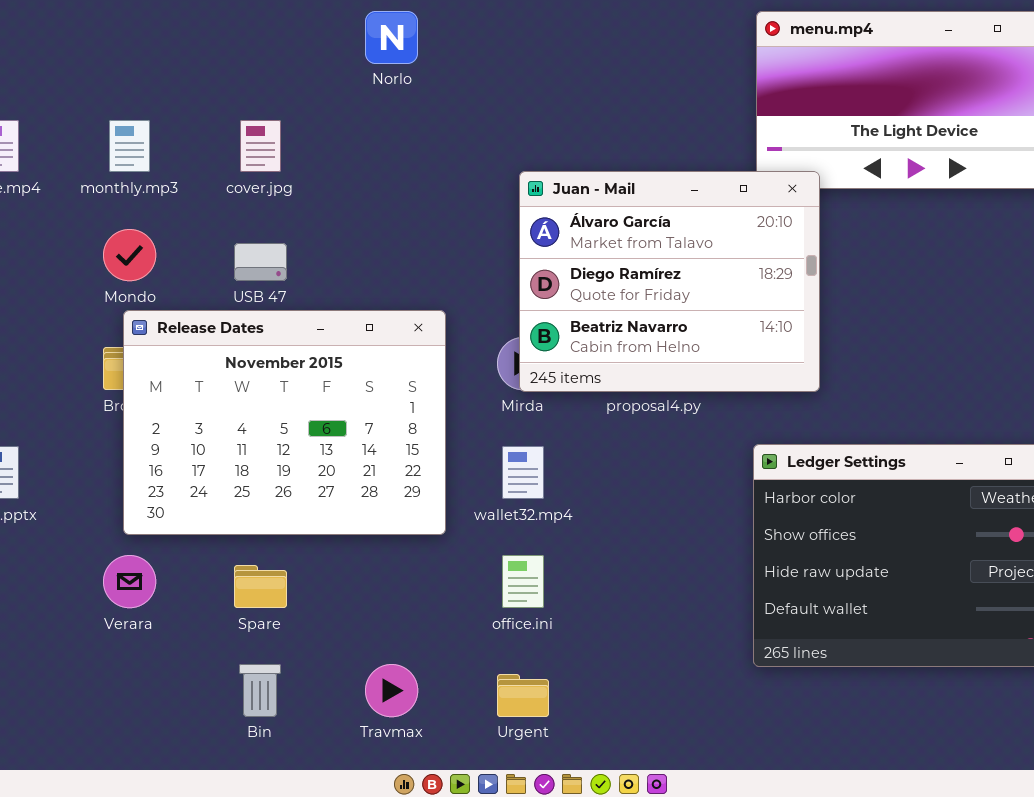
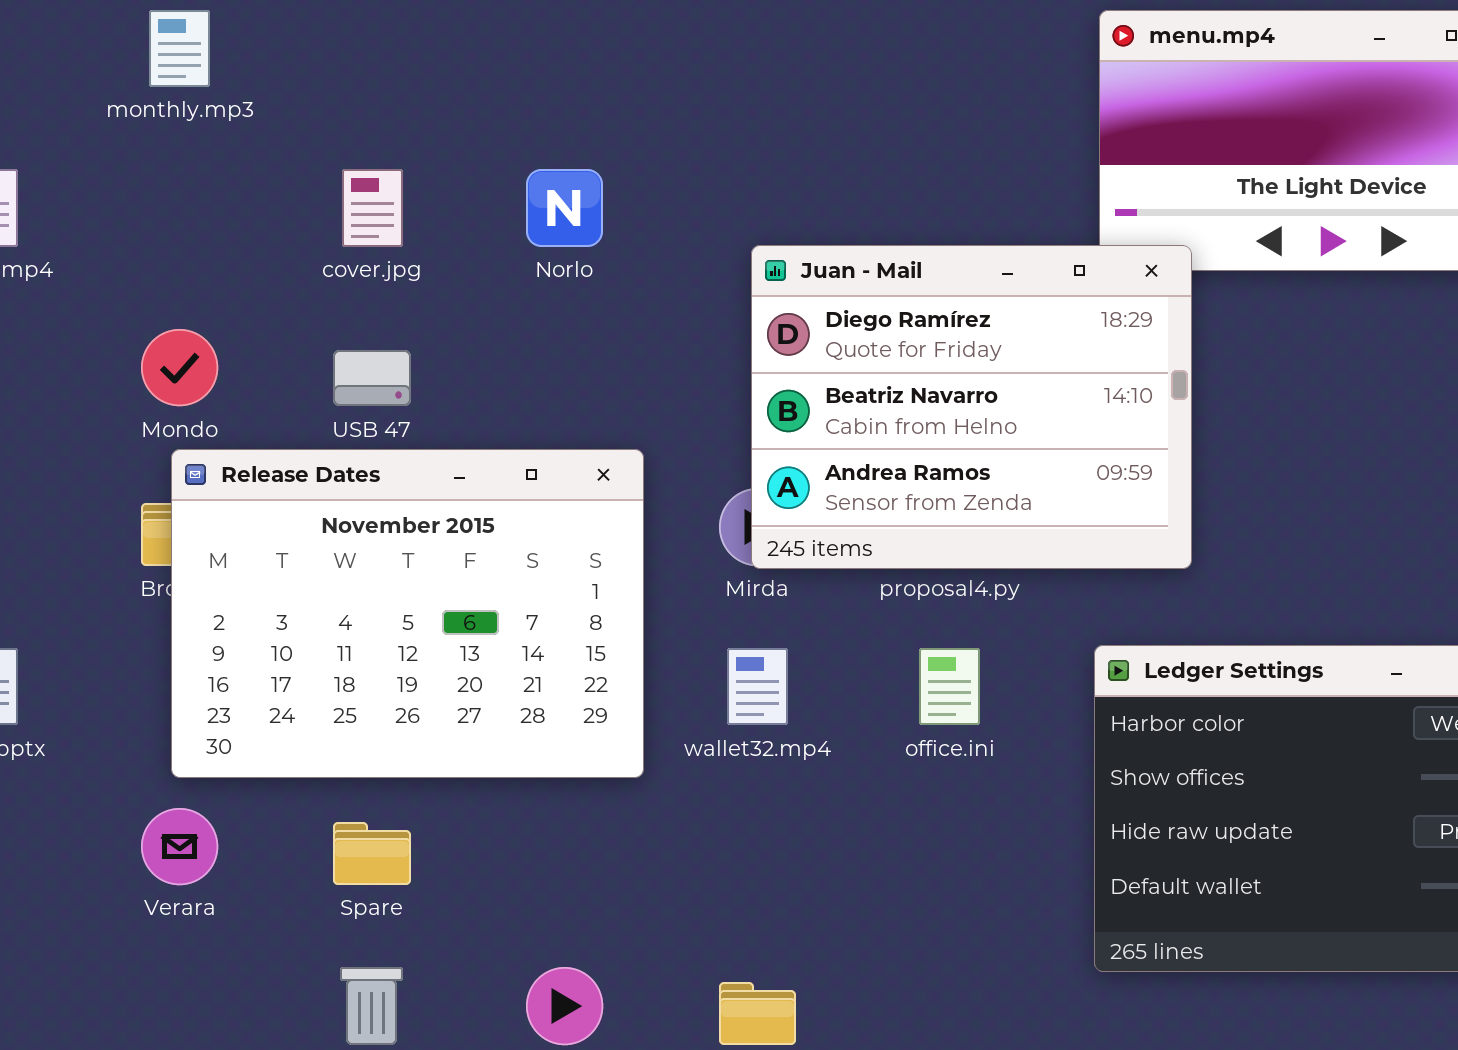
Norlo: [365,11,418,64] -> [526,169,603,247], moved
monthly.mp3: [109,120,150,172] -> [149,10,210,87], moved
Juan - Mail: [519,171,820,392] -> [751,245,1192,569], scrolled down 1 row
office.ini: [502,555,544,608] -> [919,648,980,725], moved

